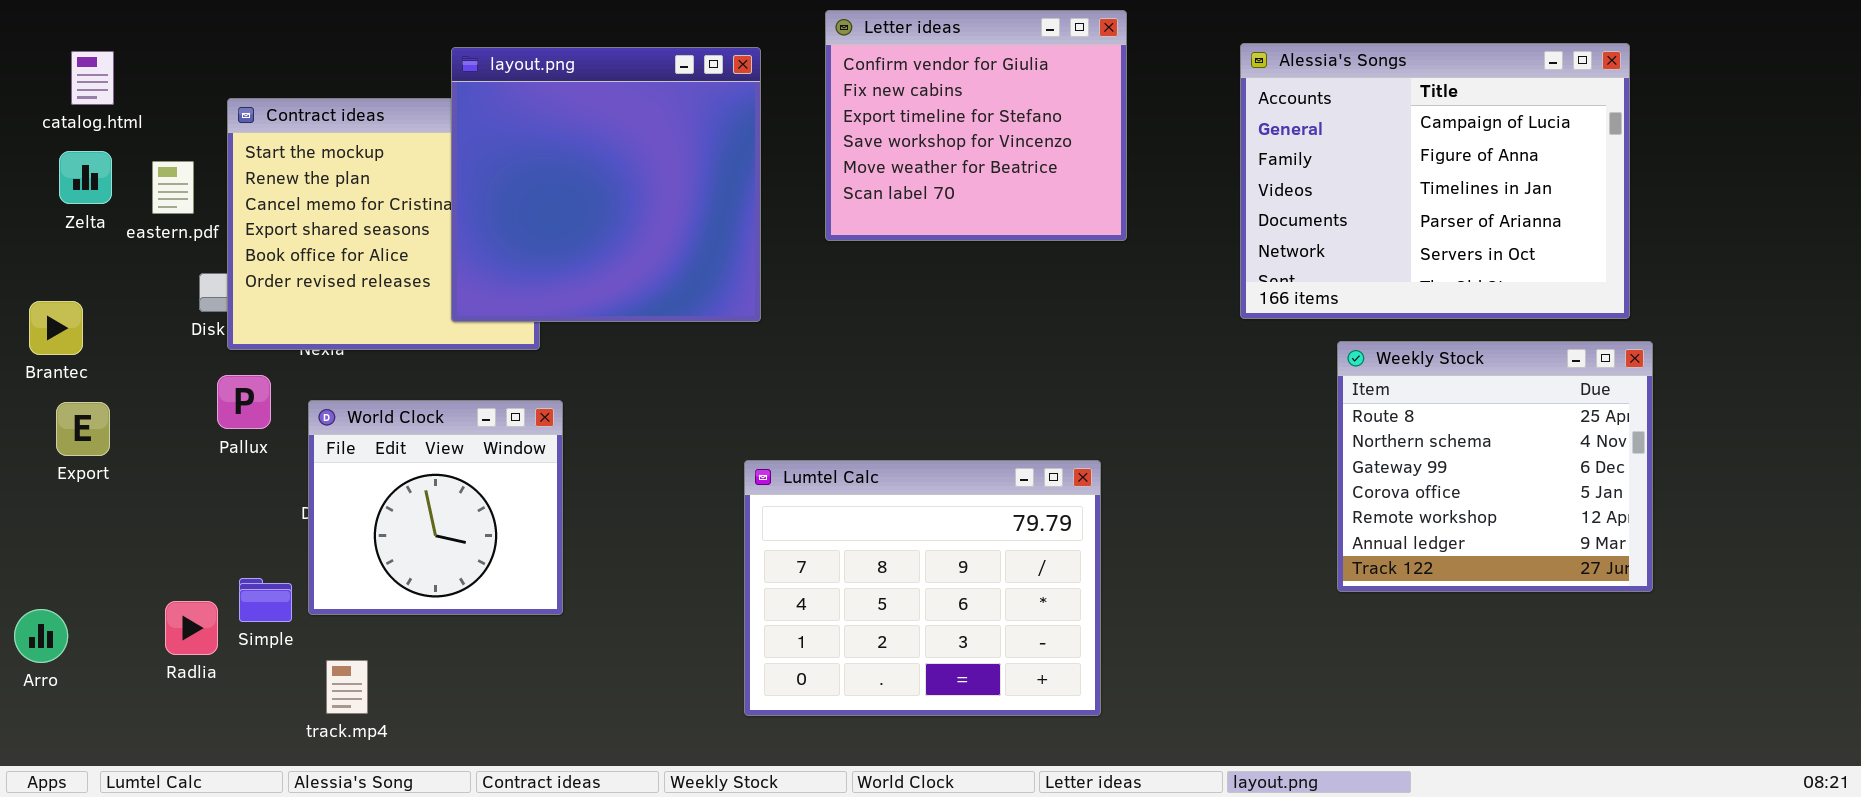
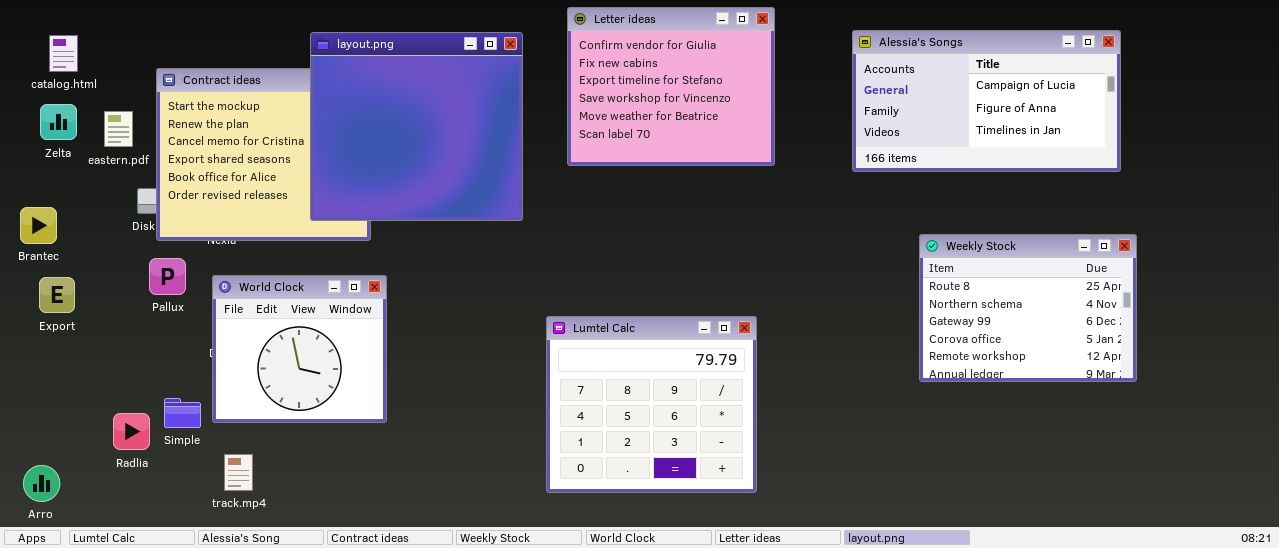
Alessia's Songs: [1240,43,1630,319] -> [852,30,1121,172], resized
Weekly Stock: [1337,341,1653,592] -> [919,234,1137,382], resized
Lumtel Calc: [744,460,1101,716] -> [546,316,757,493], resized
Arro: [14,609,68,663] -> [23,465,60,502], moved

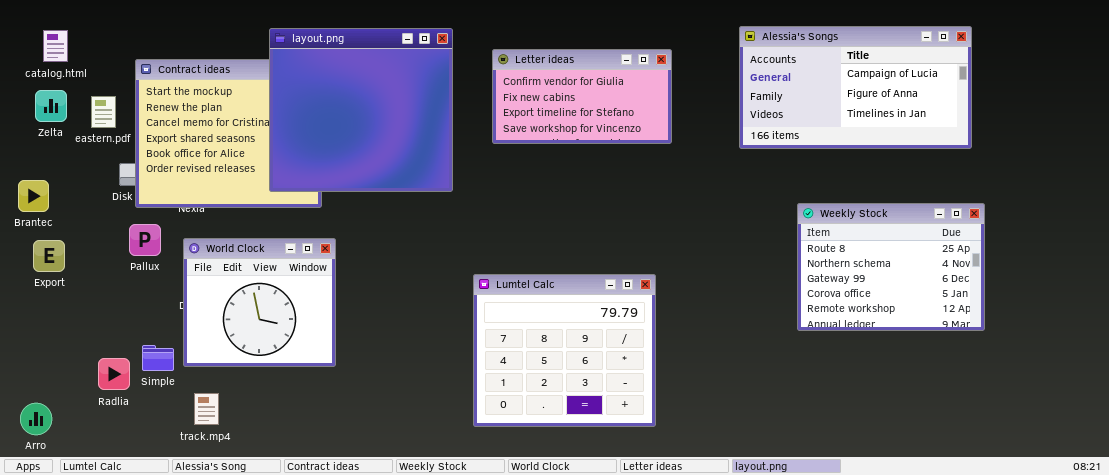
Letter ideas: [567,7,775,166] -> [492,49,672,144], resized

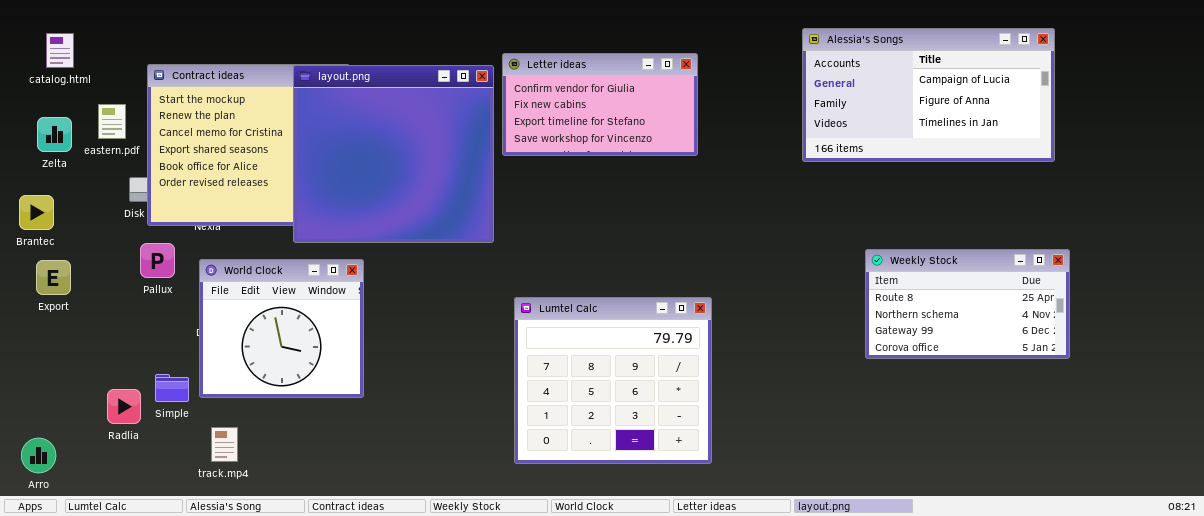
layout.png: [269,28,453,192] -> [293,65,494,243], moved
Letter ideas: [492,49,672,144] -> [502,53,698,156], moved
Zelta: [35,90,67,122] -> [37,117,72,152], moved
Weekly Stock: [797,203,985,331] -> [865,249,1070,359], resized

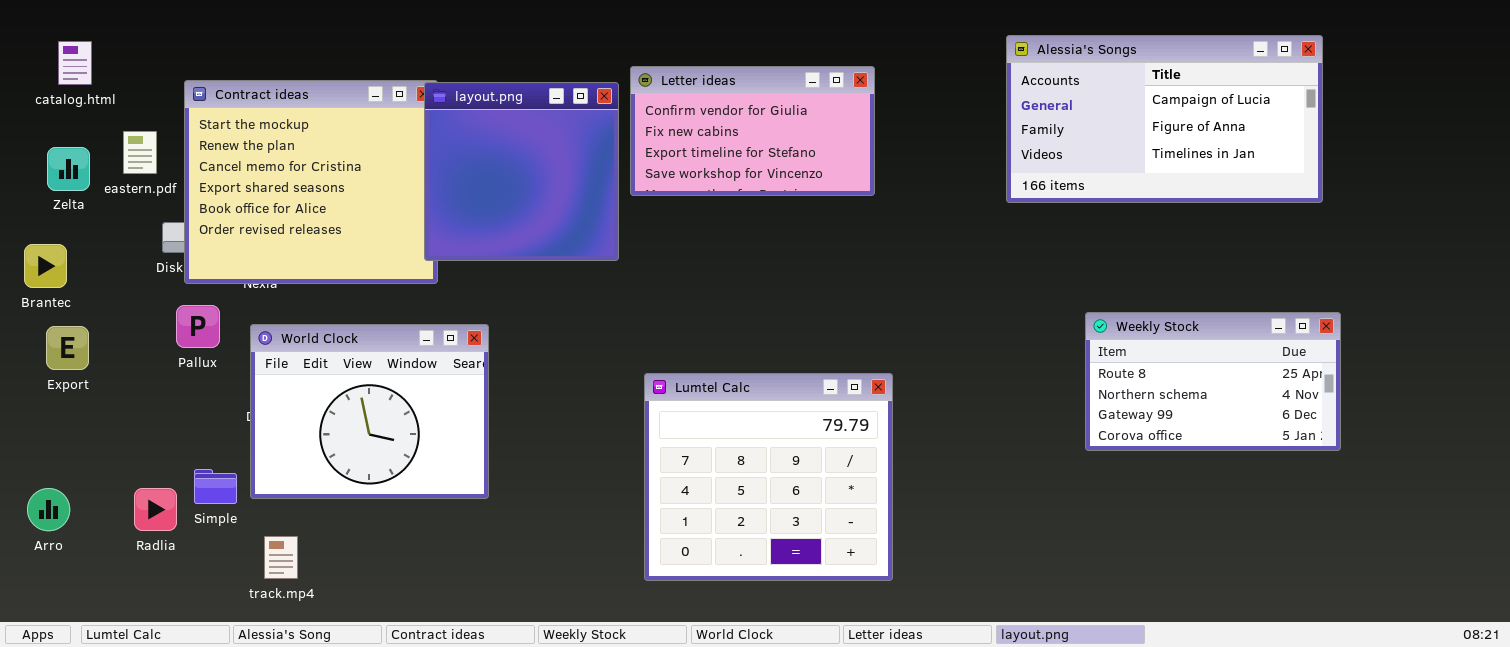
layout.png: [293,65,494,243] -> [424,82,619,261], resized
World Clock: [199,259,364,398] -> [250,324,489,499], resized
Arro: [21,438,56,473] -> [27,488,70,531], moved

